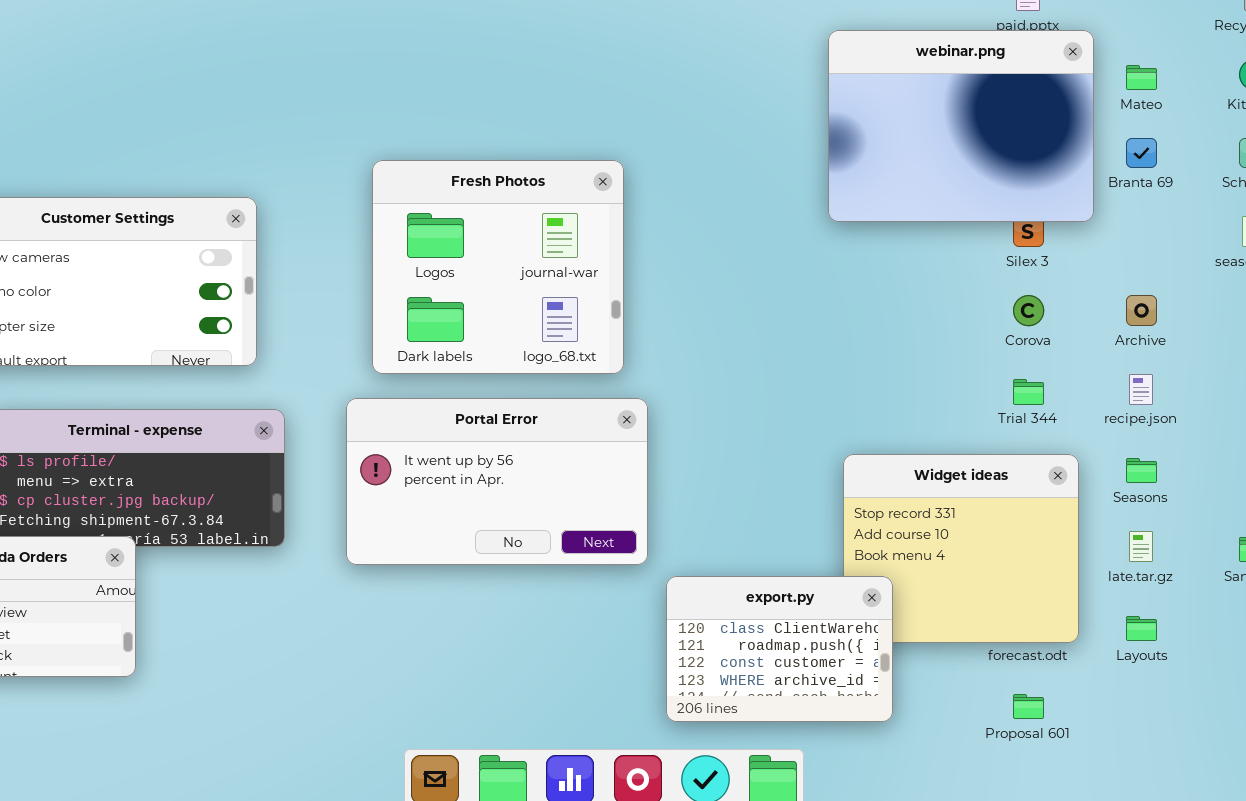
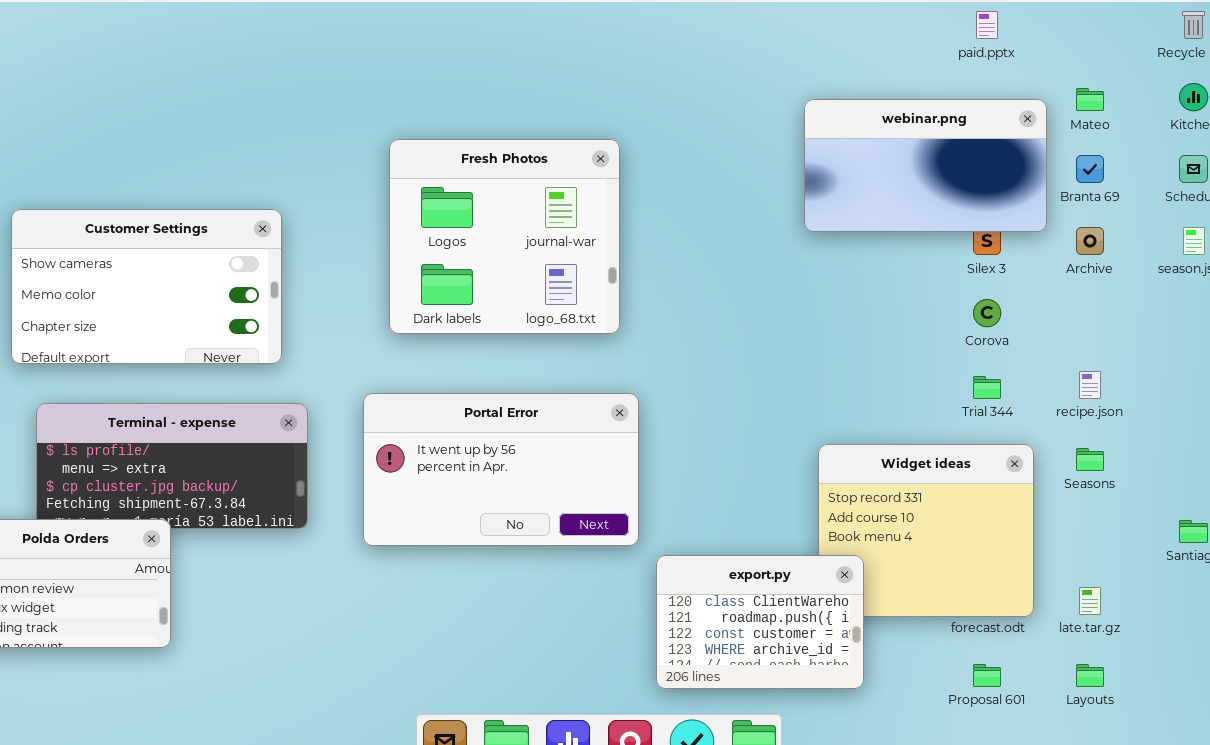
webinar.png: [828,30,1094,222] -> [804,99,1047,232], resized
Fresh Photos: [372,160,624,374] -> [389,139,620,334], moved
Archive: [1126,295,1157,326] -> [1076,227,1104,255], moved
late.tar.gz: [1129,531,1153,562] -> [1079,587,1101,615], moved
Layouts: [1126,616,1157,641] -> [1076,664,1104,687], moved

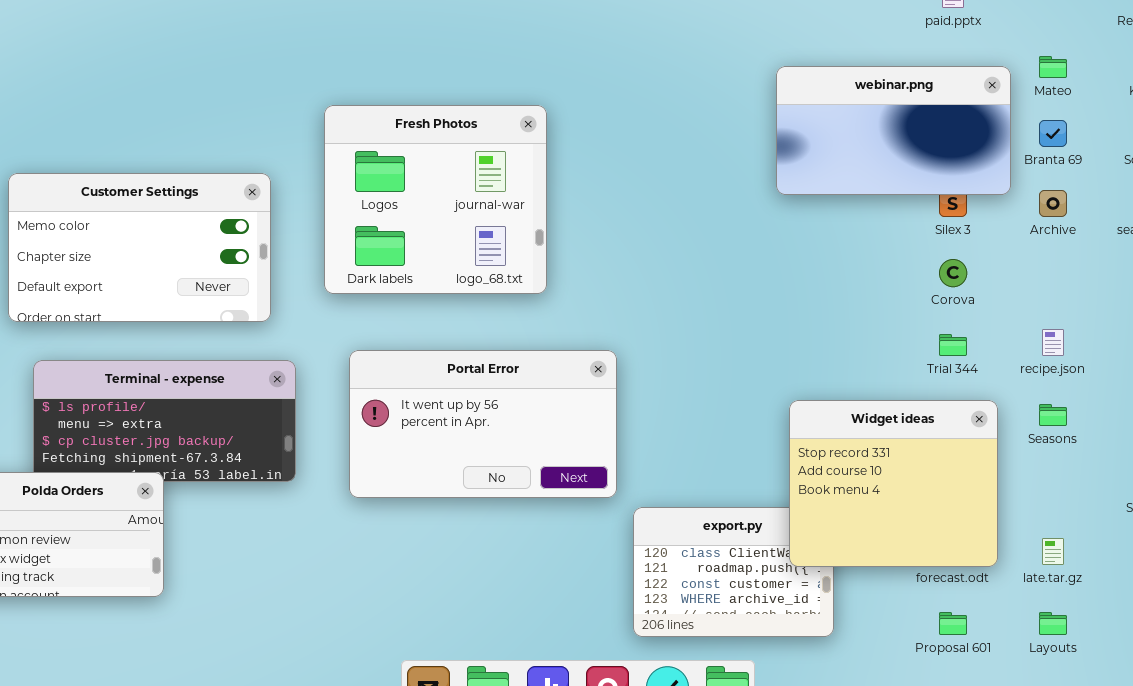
Fresh Photos: [389,139,620,334] -> [324,105,547,294], moved
Customer Settings: [11,209,282,364] -> [8,173,271,322], scrolled down 1 row
Widget ideas: [818,444,1034,617] -> [789,400,998,567], raised

